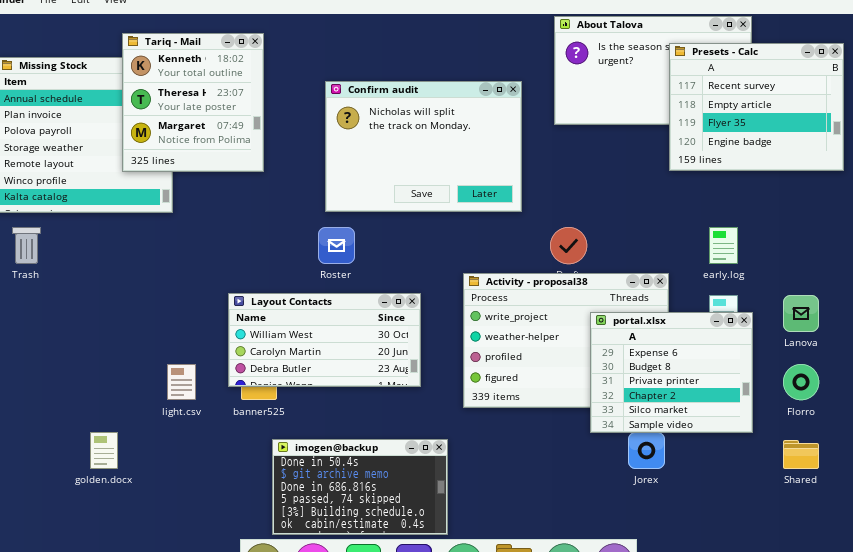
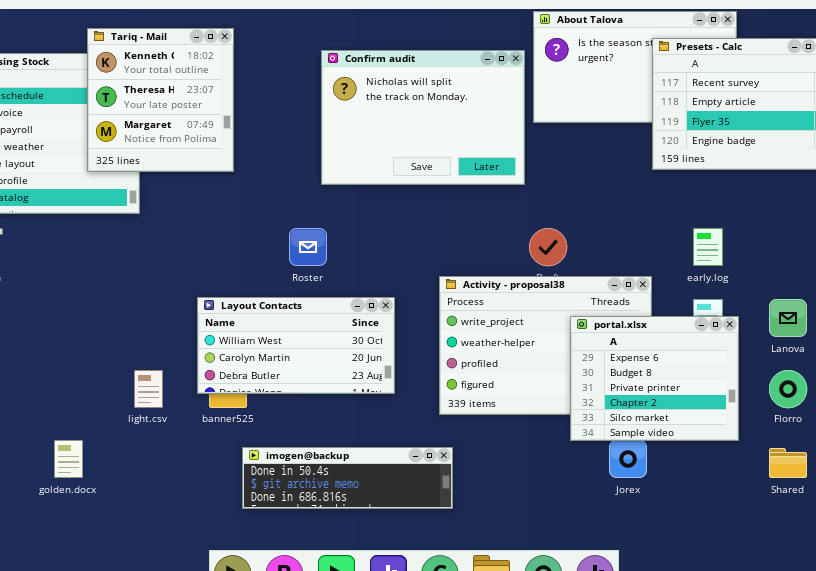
Confirm audit: [325,81,522,212] -> [321,50,525,185], moved
imogen@backup: [272,439,448,535] -> [242,447,453,509], resized

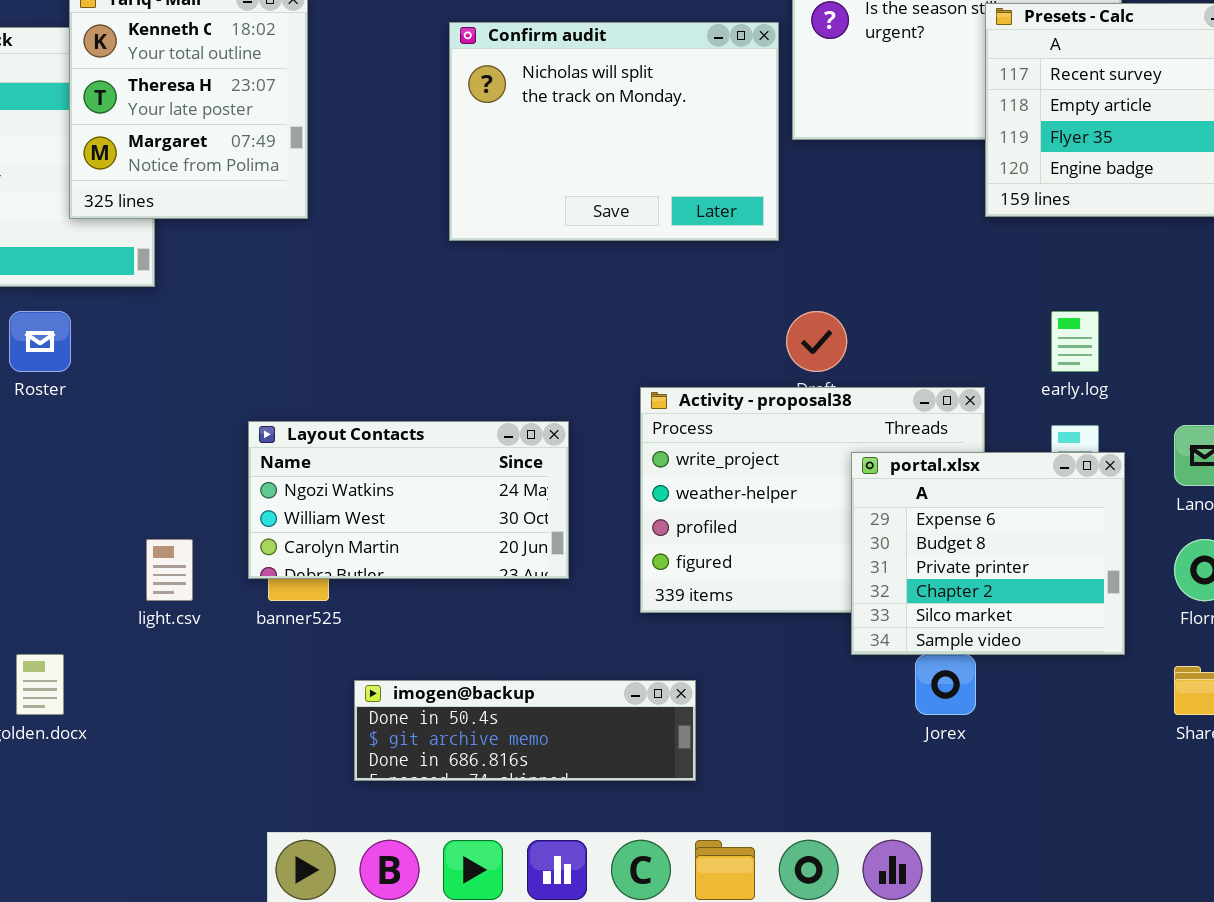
Roster: [289,228,327,266] -> [9,311,71,372], moved
Layout Contacts: [197,297,395,394] -> [248,421,569,579], scrolled up 1 row
imogen@backup: [242,447,453,509] -> [354,680,696,781], moved

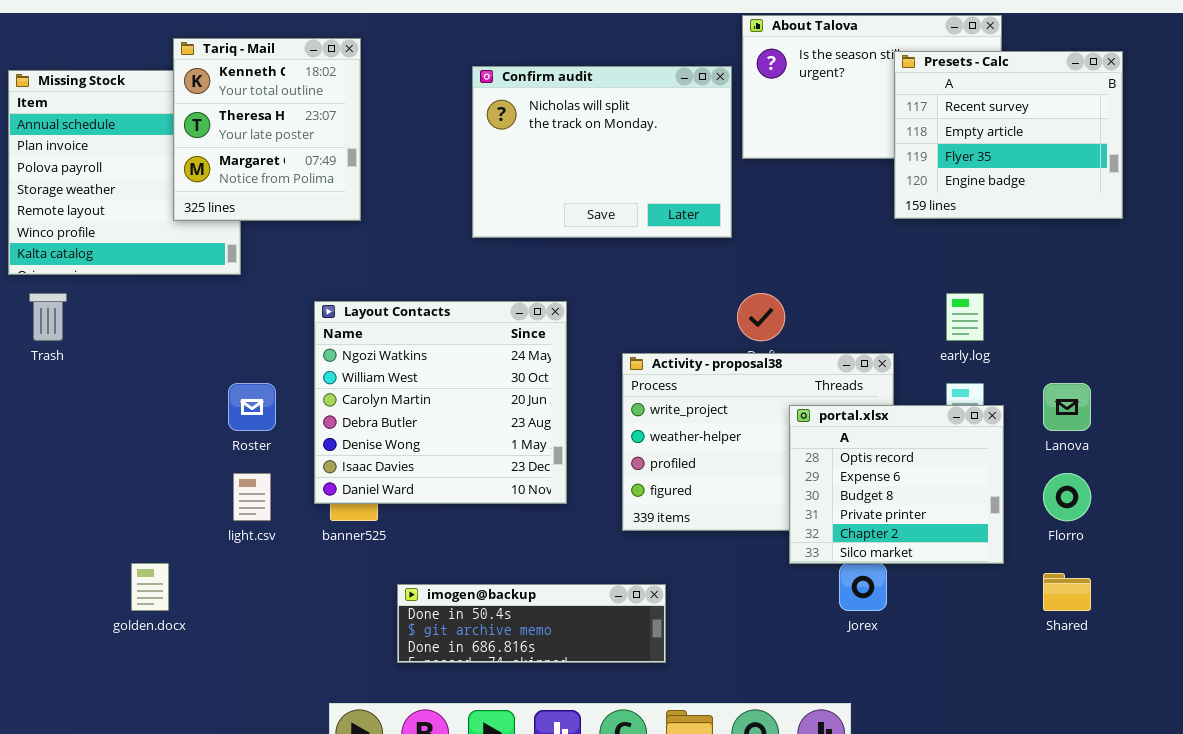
Roster: [9,311,71,372] -> [228,383,276,431], moved
Layout Contacts: [248,421,569,579] -> [314,301,567,504], resized
portal.xlsx: [851,452,1125,655] -> [789,405,1004,564], scrolled up 1 row

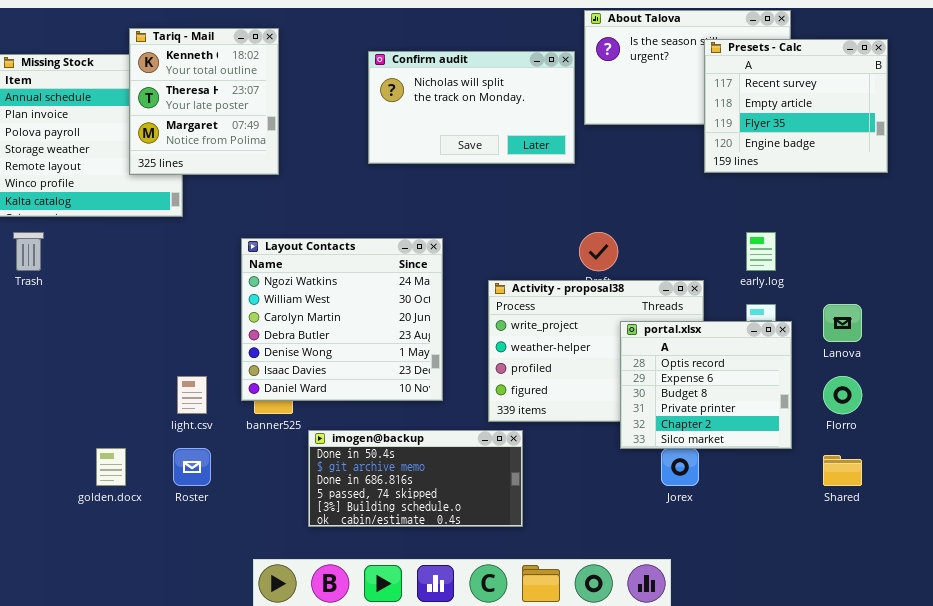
Confirm audit: [472,66,732,238] -> [368,51,575,164], resized
Roster: [228,383,276,431] -> [173,448,211,486], moved
imogen@backup: [397,584,666,663] -> [308,430,523,527], resized

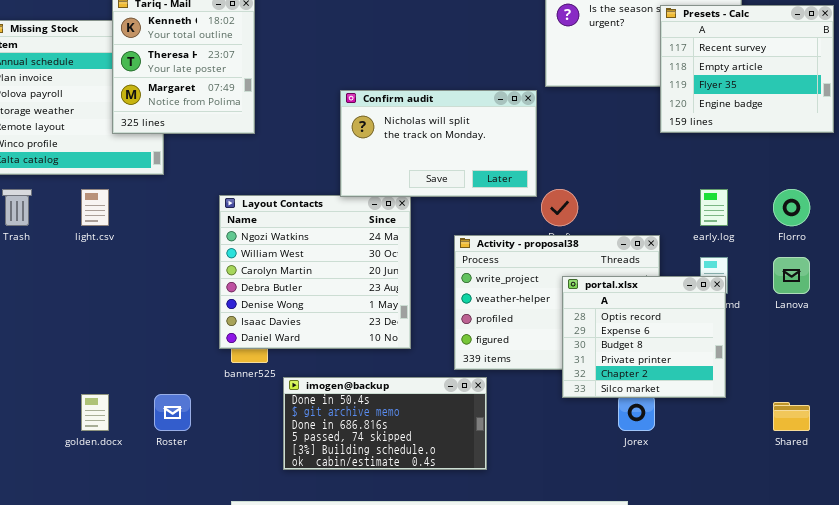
Confirm audit: [368,51,575,164] -> [340,90,537,197], moved
portal.xlsx: [620,321,792,449] -> [562,276,726,398], moved
light.csv: [177,376,207,414] -> [81,189,109,226], moved
Florro: [823,376,862,414] -> [773,189,810,226], moved

